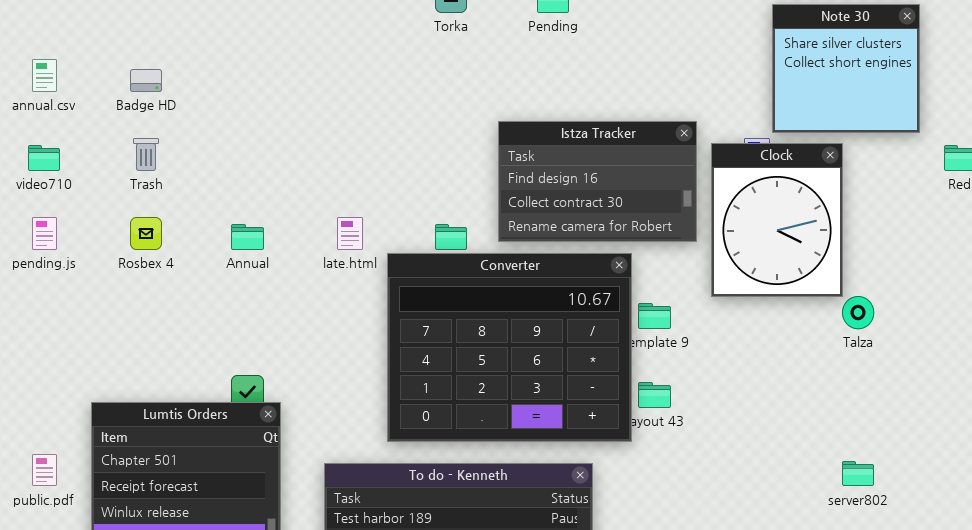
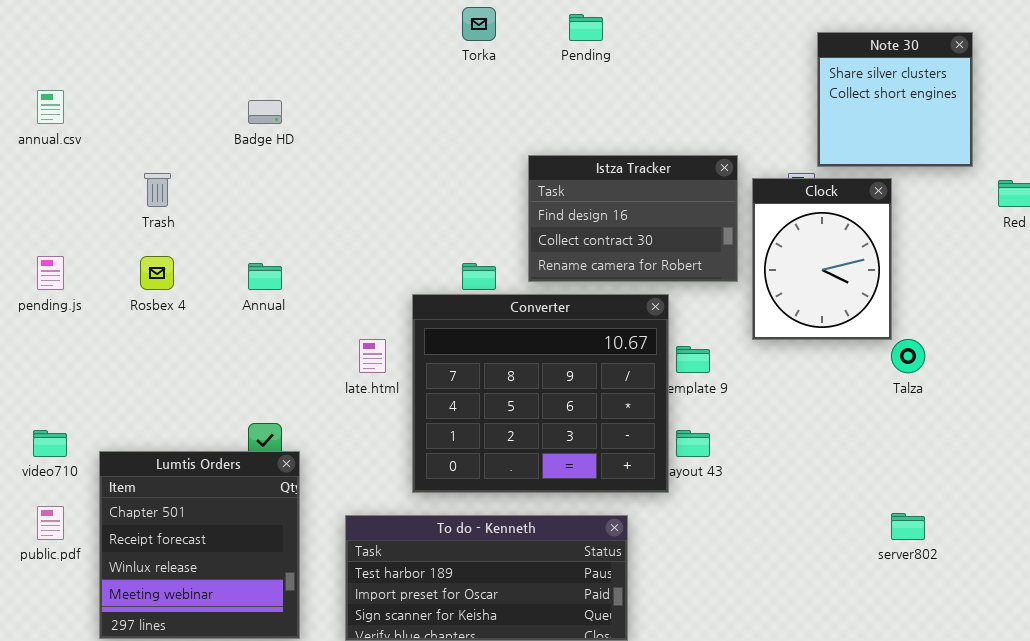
Badge HD: [130,69,162,92] -> [248,100,282,124], moved
video710: [28,145,60,171] -> [33,430,67,457], moved
late.html: [337,217,363,250] -> [359,339,386,373], moved

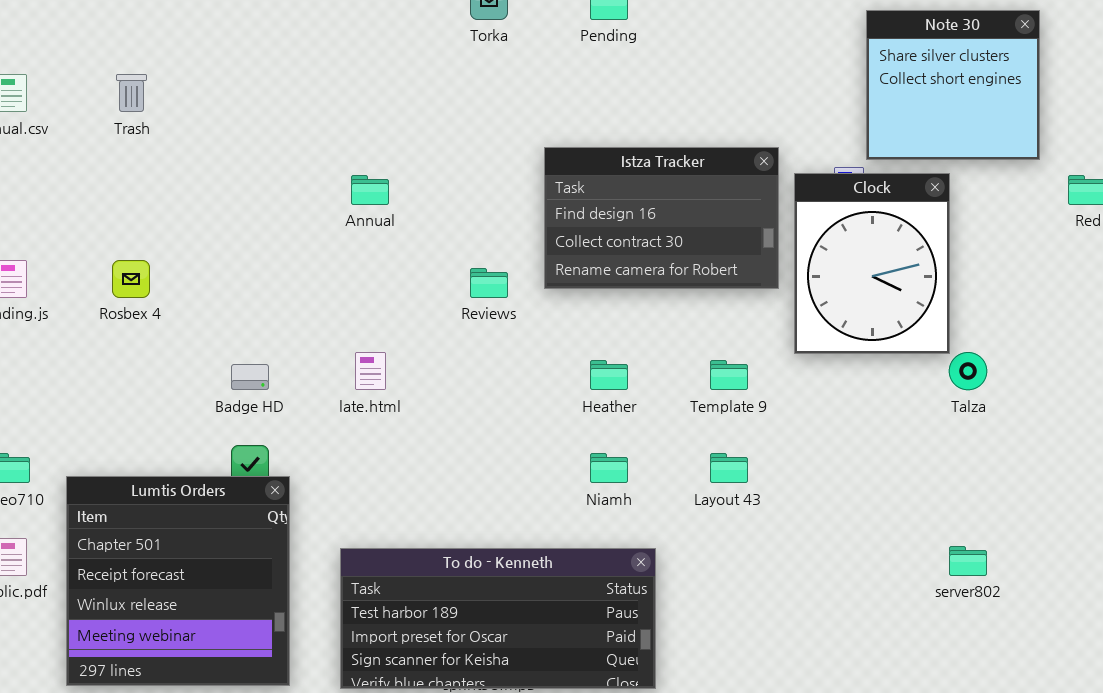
Badge HD: [248,100,282,124] -> [231,364,269,390], moved
Trash: [144,173,171,207] -> [116,74,147,112], moved
Annual: [248,263,282,290] -> [351,175,389,205], moved
Converter: [412,294,669,493] -> none, closed

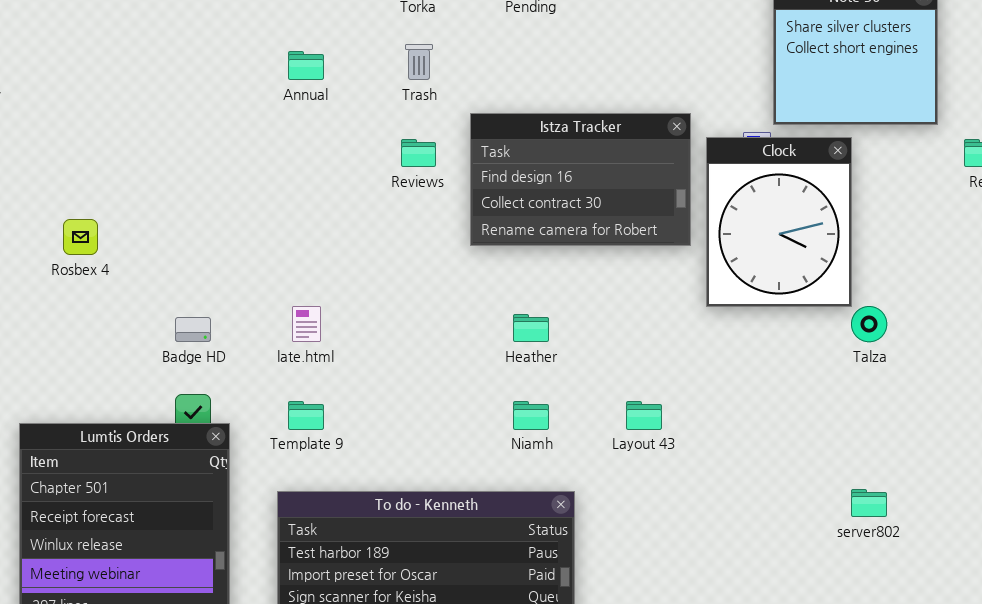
Trash: [116,74,147,112] -> [405,44,433,80], moved
Annual: [351,175,389,205] -> [288,51,324,80], moved
Reviews: [470,268,508,298] -> [401,139,436,167], moved
Template 9: [710,360,748,390] -> [288,401,324,430], moved

